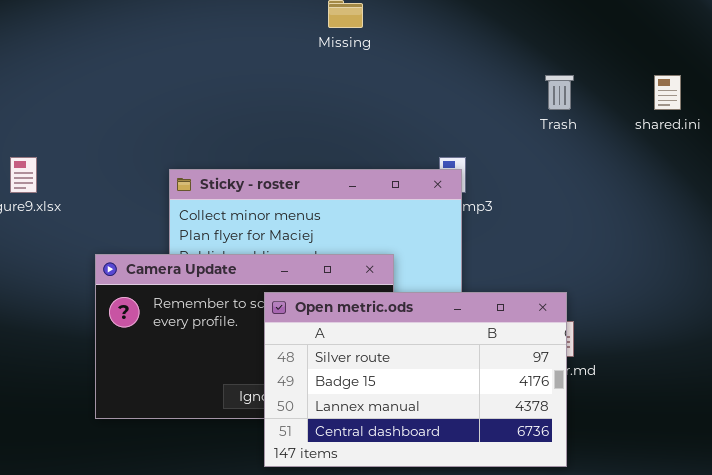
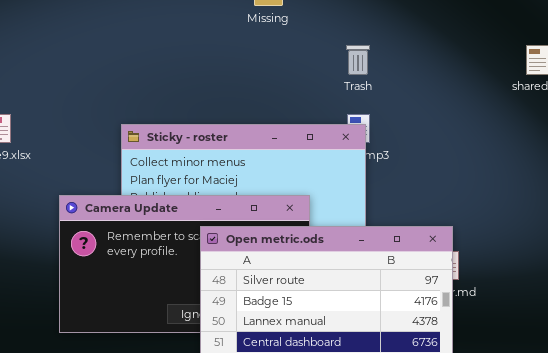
Trash: [545,75,574,110] -> [346,45,370,75], moved

